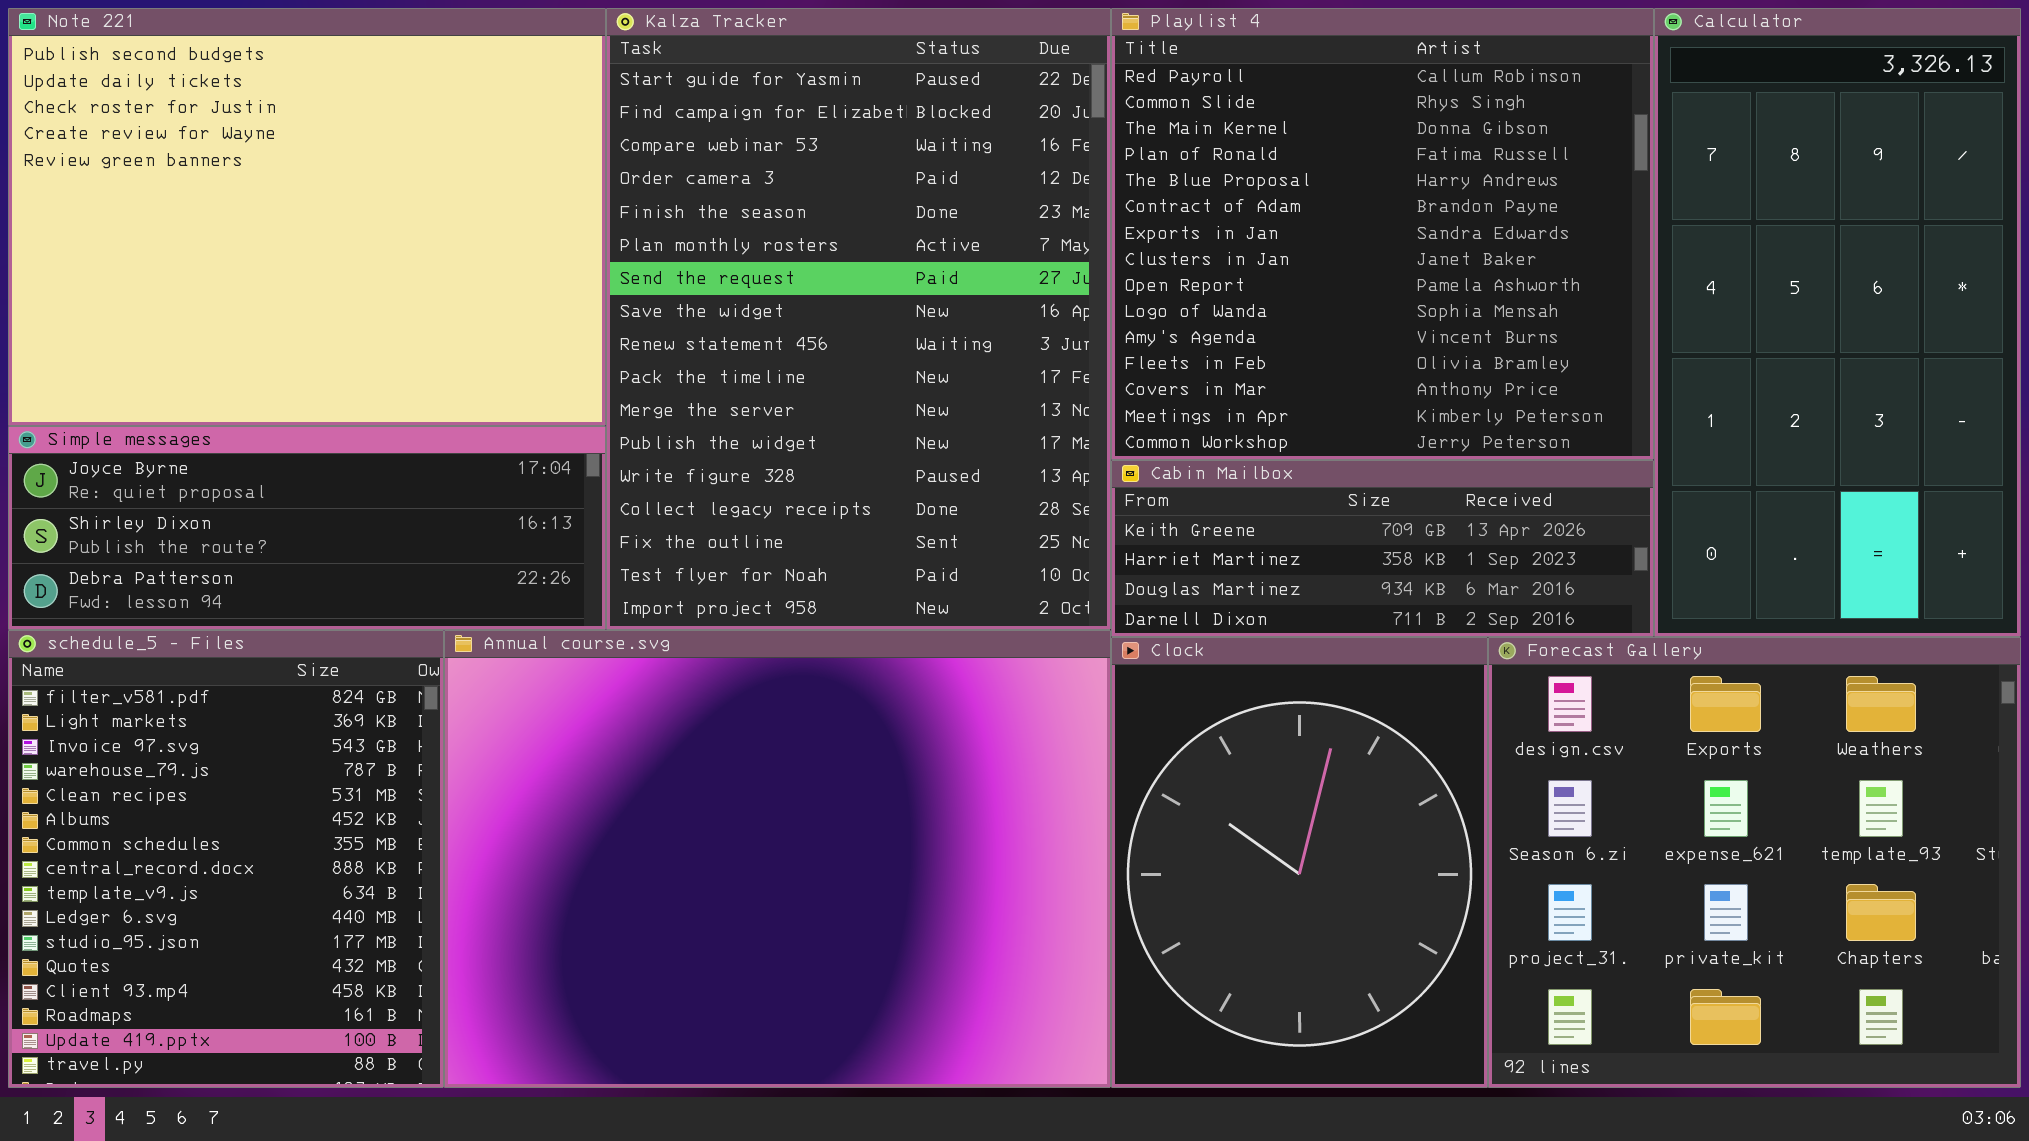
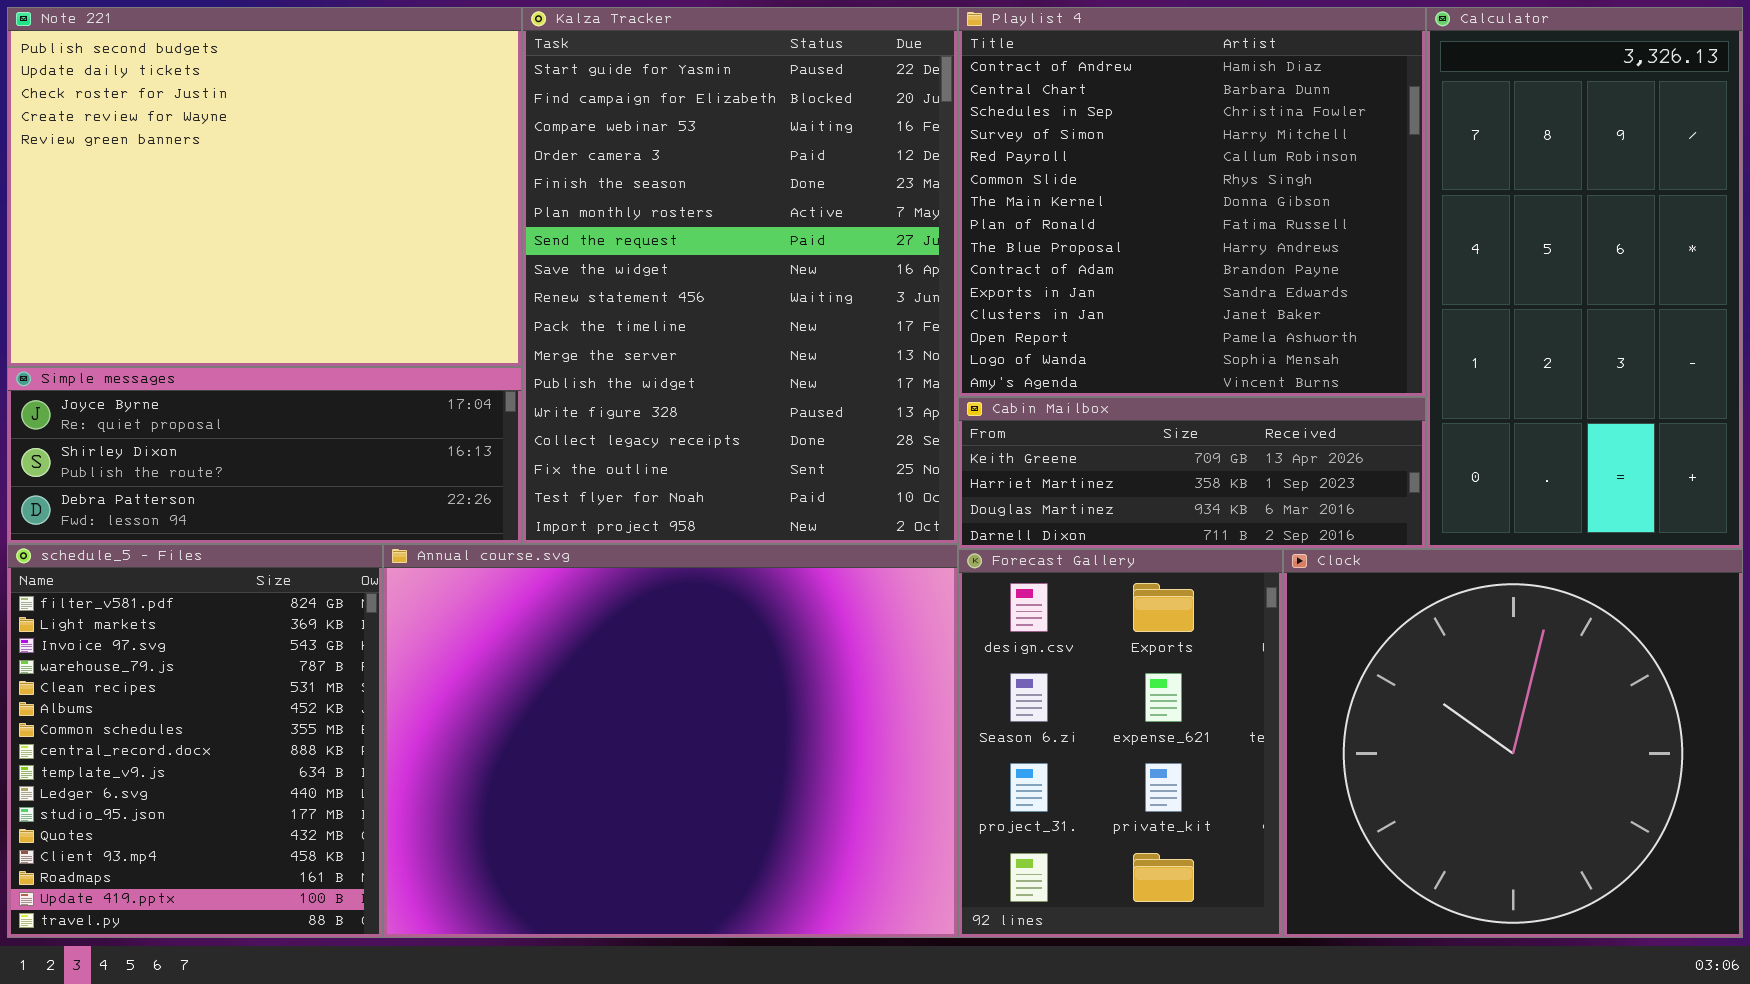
Playlist 4: [1111,8,1654,460] -> [958,7,1426,397], scrolled up 4 rows
Clock: [1111,637,1488,1088] -> [1283,549,1743,938], moved, resized
Forecast Gallery: [1488,637,2021,1088] -> [958,549,1283,938], moved, resized

